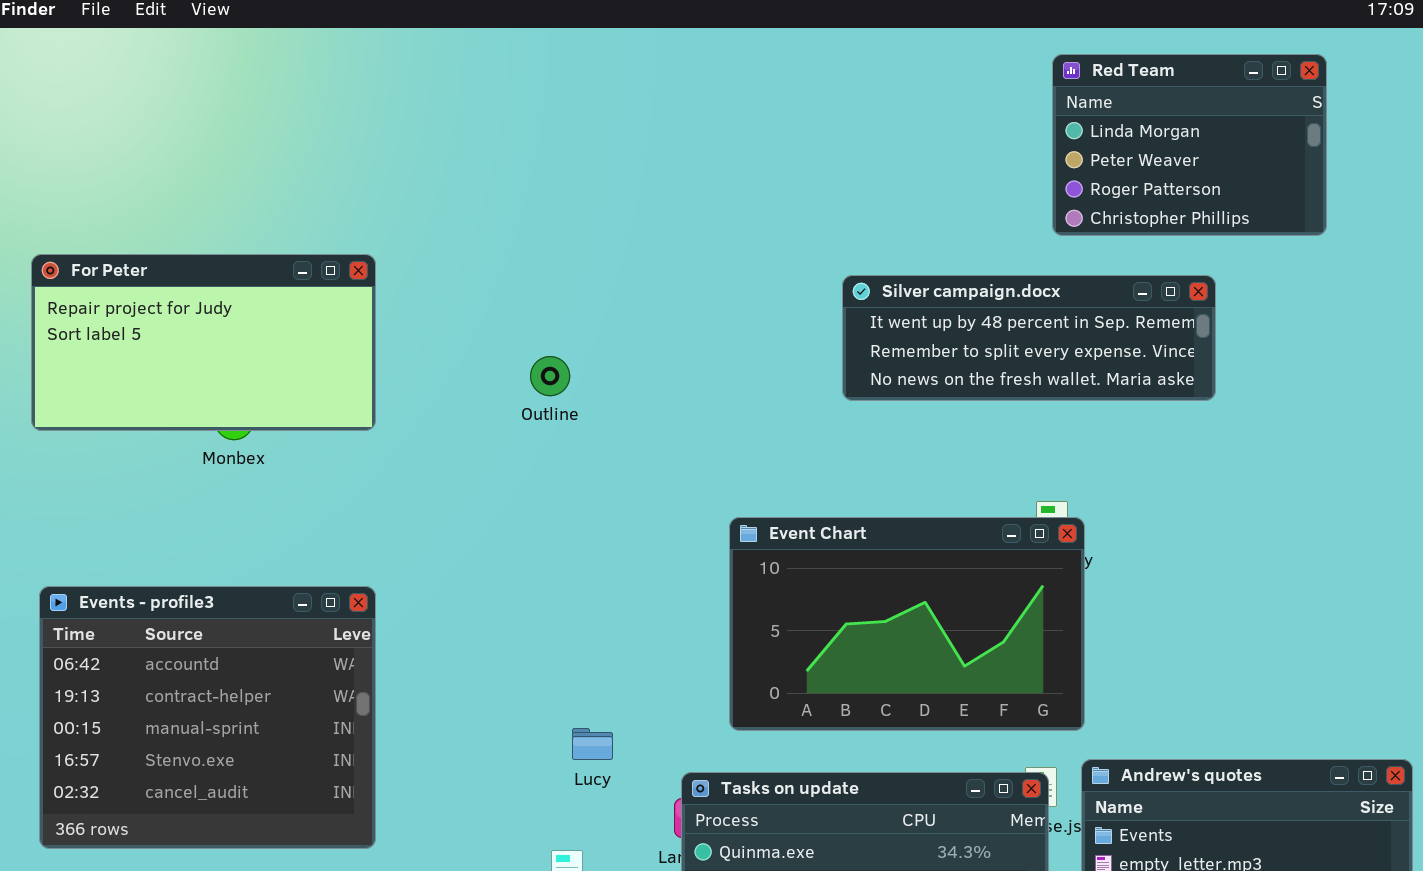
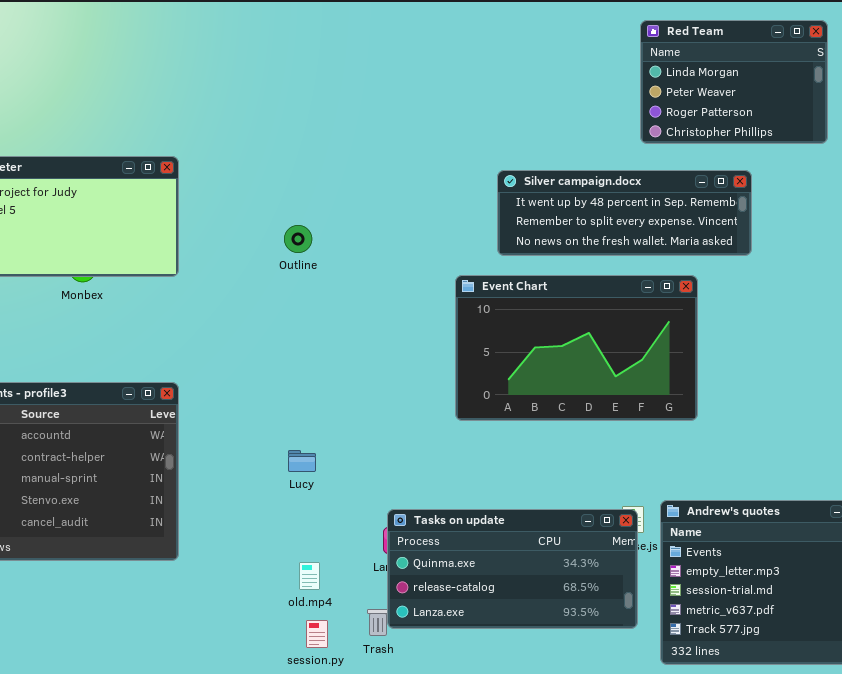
Event Chart: [729,517,1085,731] -> [455,275,698,421], moved
Lucy: [572,728,613,760] -> [288,450,316,472], moved

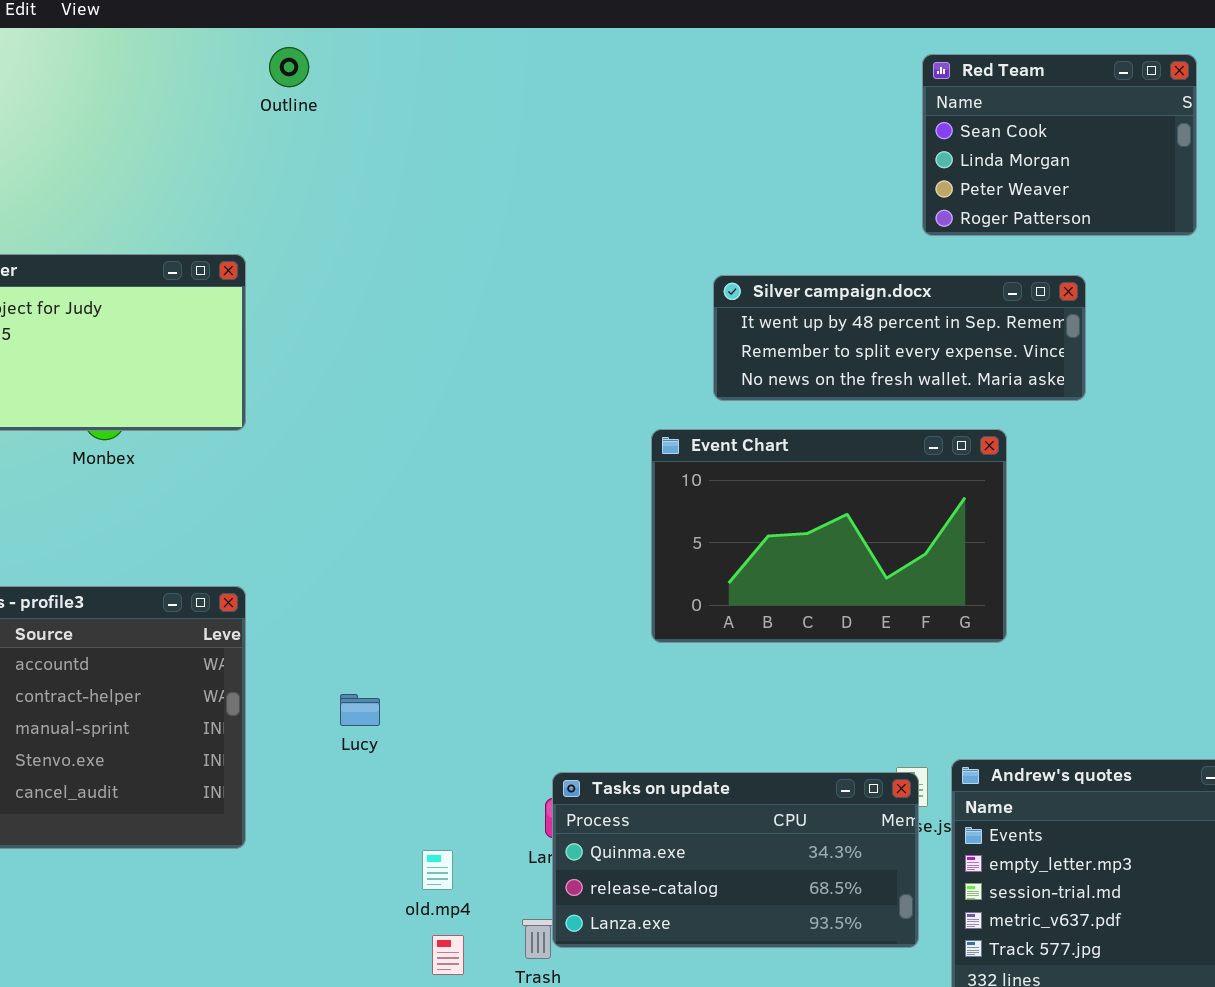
Red Team: [640,20,828,144] -> [922,54,1197,236], scrolled up 1 row
Outline: [284,225,312,253] -> [269,47,309,87], moved
Lucy: [288,450,316,472] -> [340,694,380,726], moved

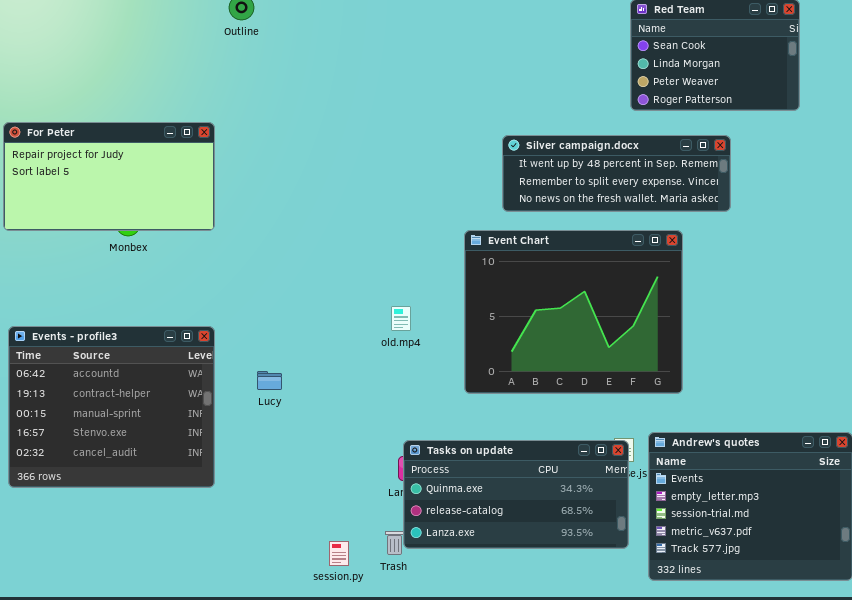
Event Chart: [651,429,1007,643] -> [464,230,683,394], resized
Lucy: [340,694,380,726] -> [257,371,282,390], moved
old.mp4: [422,850,453,890] -> [391,306,411,331], moved

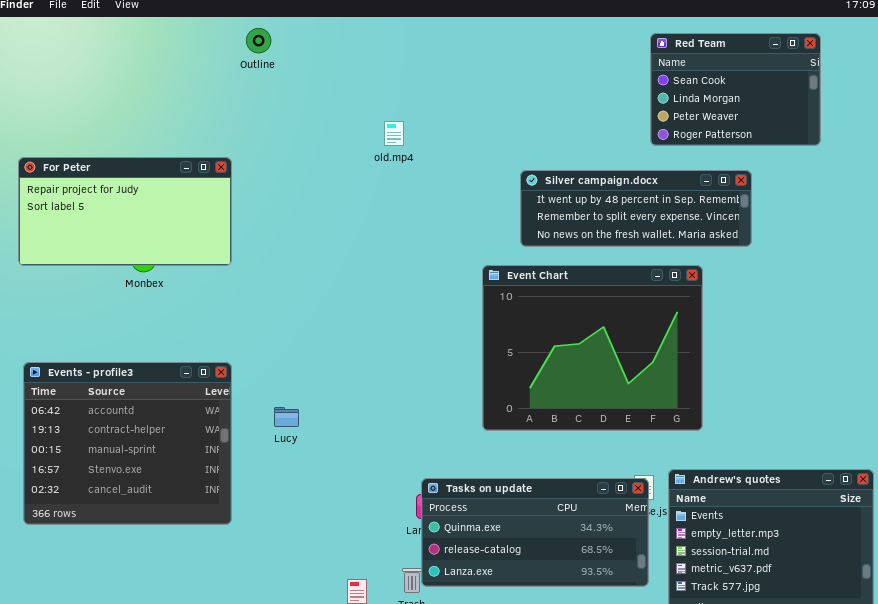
old.mp4: [391,306,411,331] -> [384,121,404,146], moved

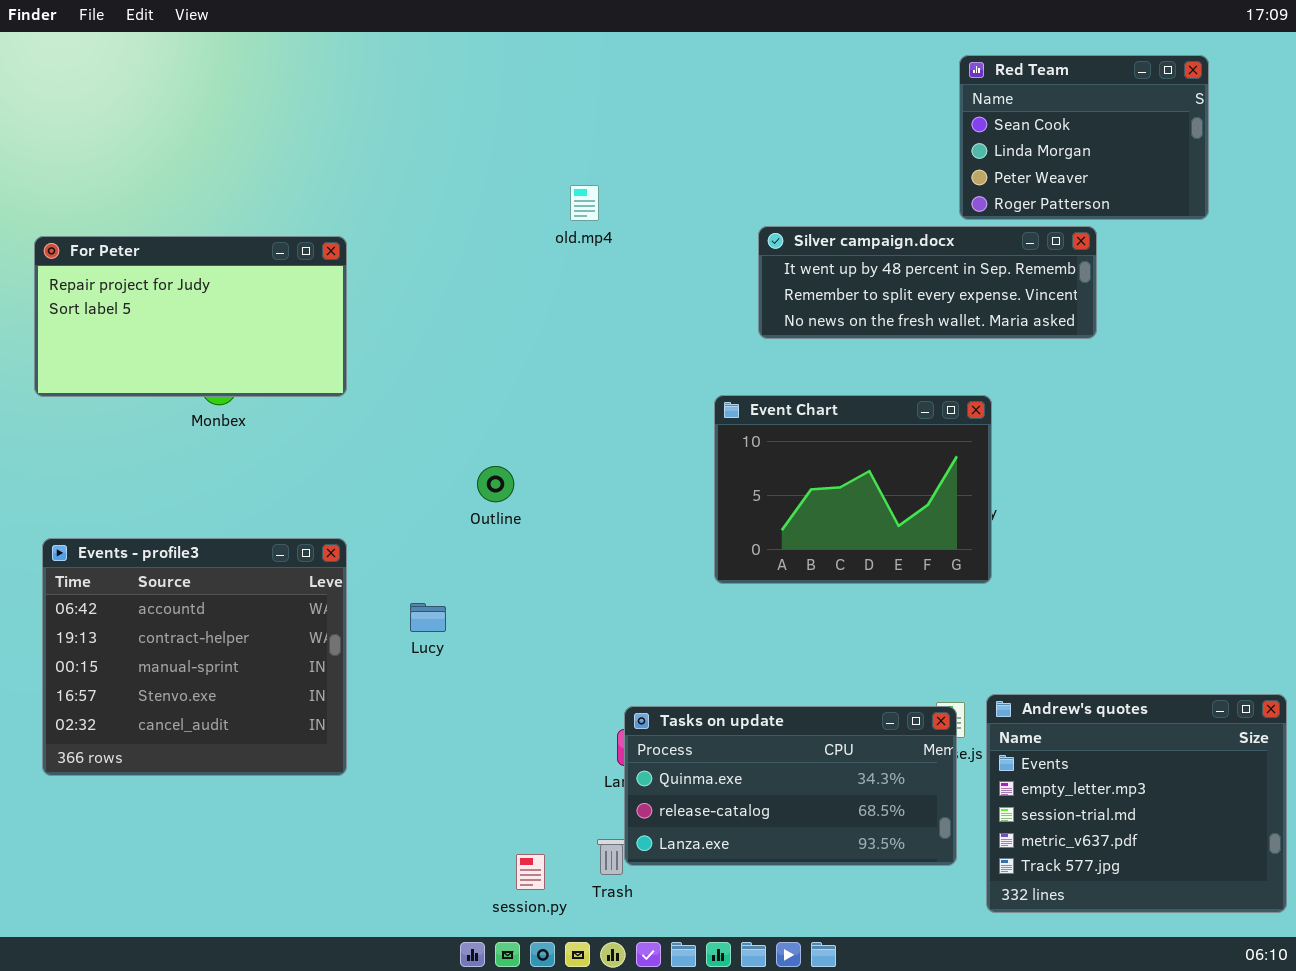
Outline: [246,28,271,53] -> [477,466,514,502], moved
Silver campaign.docx: [520,170,752,247] -> [758,226,1097,339], moved
Event Chart: [482,265,703,431] -> [714,395,992,584], resized

